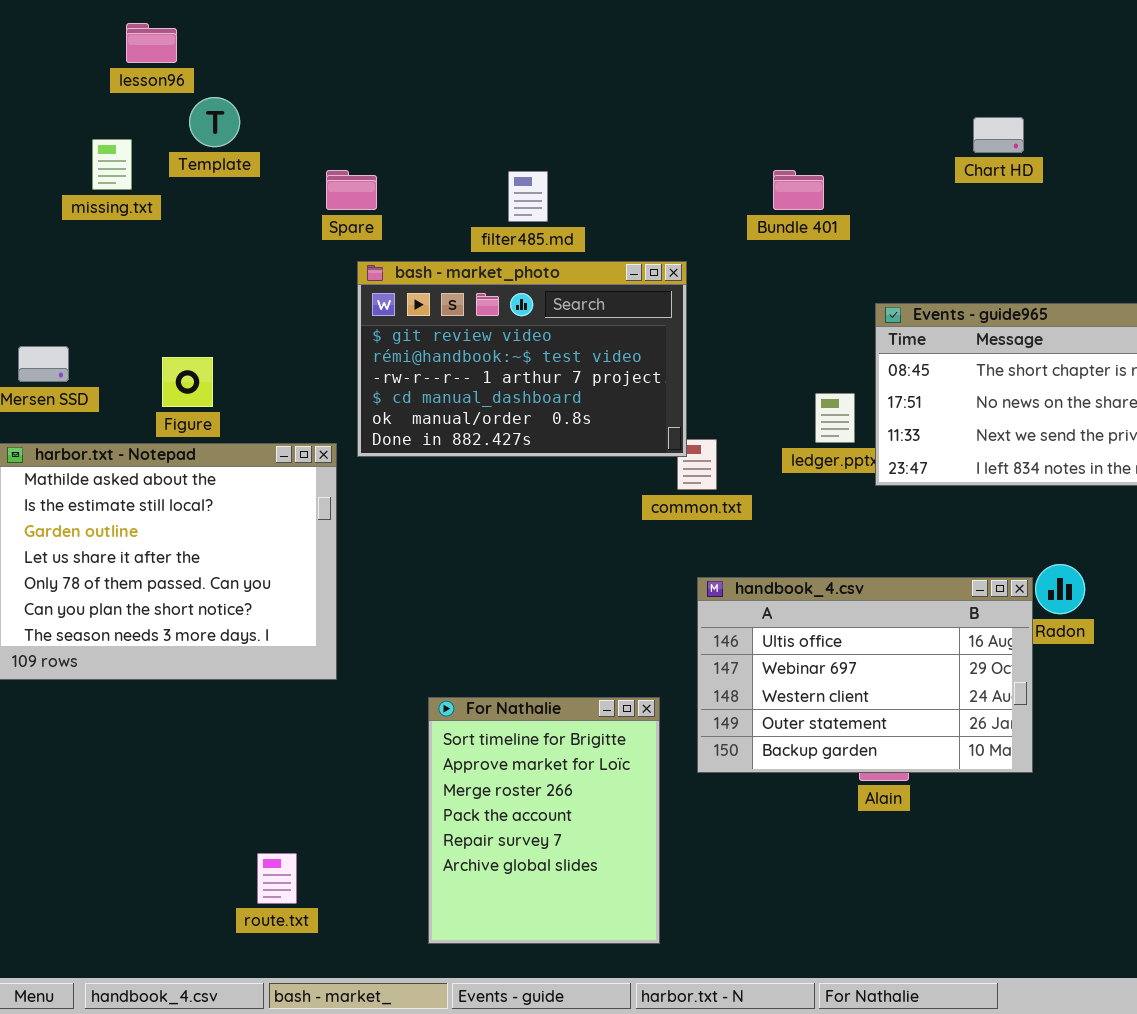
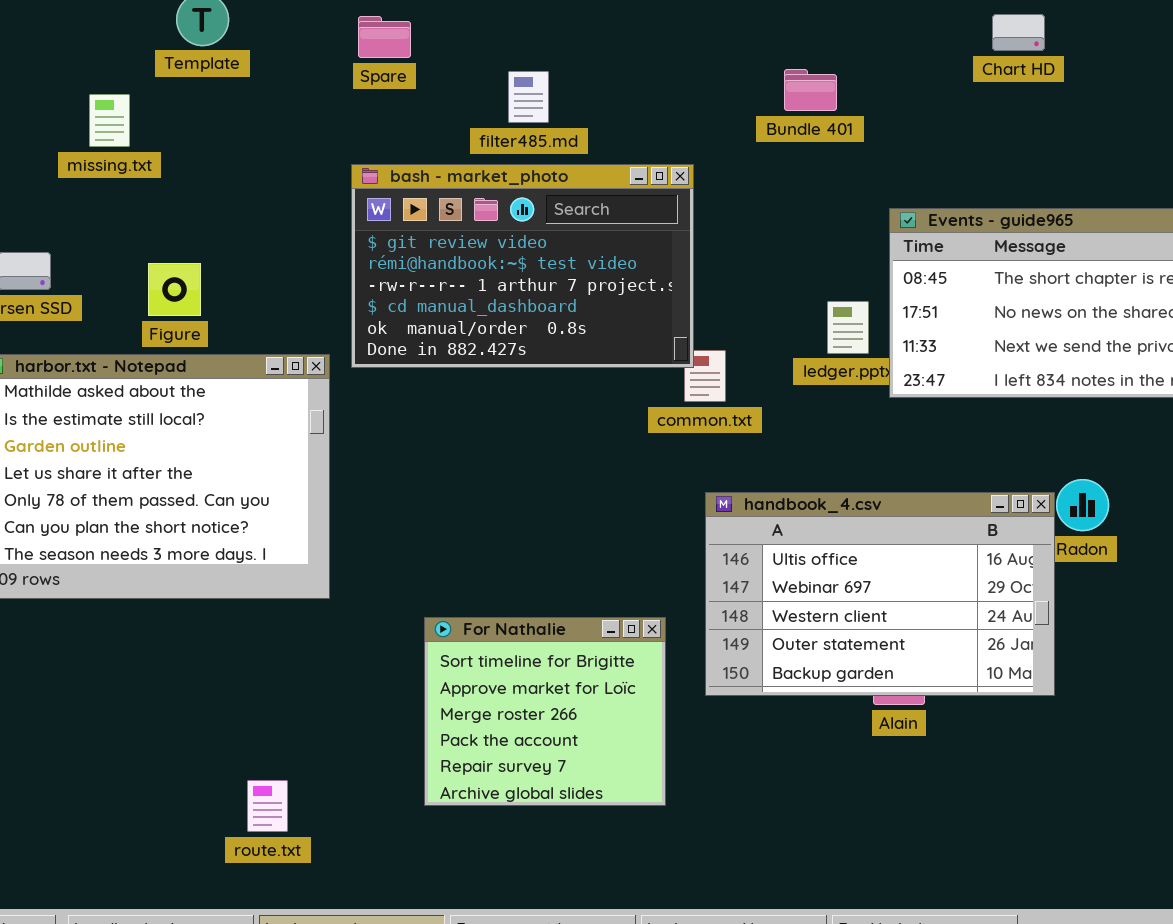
missing.txt: [92,139,132,190] -> [89,94,130,147], moved
Spare: [326,170,377,210] -> [358,16,411,58], moved
For Nathalie: [428,697,660,944] -> [424,617,666,806], resized

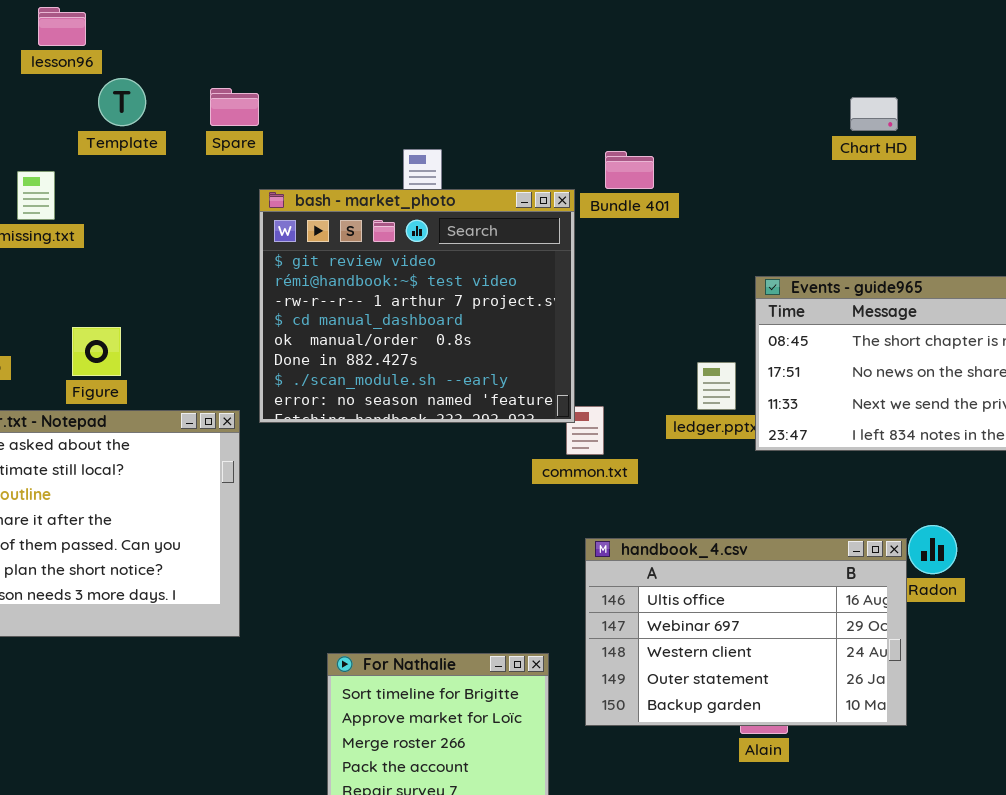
Spare: [358,16,411,58] -> [210,88,259,126], moved
Bundle 401: [784,69,837,111] -> [605,151,654,189], moved
bash - market_photo: [351,164,694,368] -> [259,189,575,423], resized

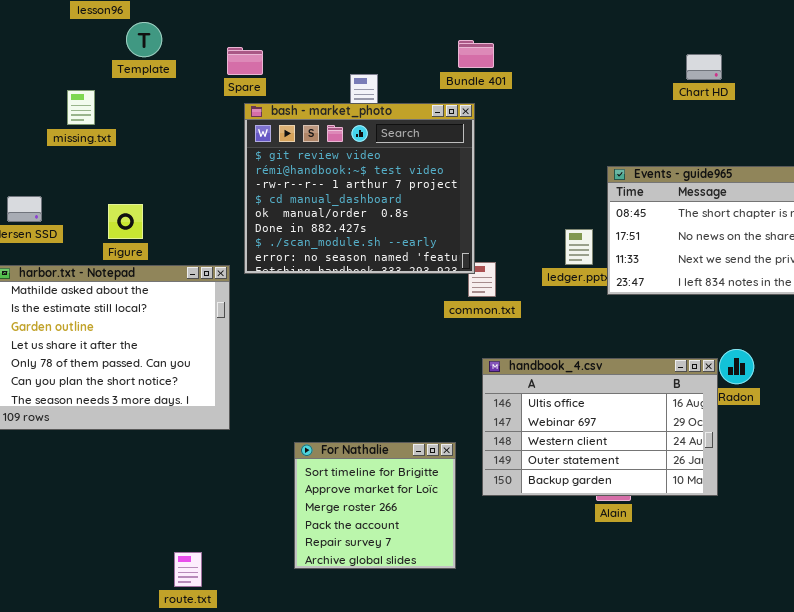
Spare: [210,88,259,126] -> [227,47,263,75], moved
Chart HD: [850,97,898,131] -> [686,54,722,80], moved
Bundle 401: [605,151,654,189] -> [458,40,494,68], moved

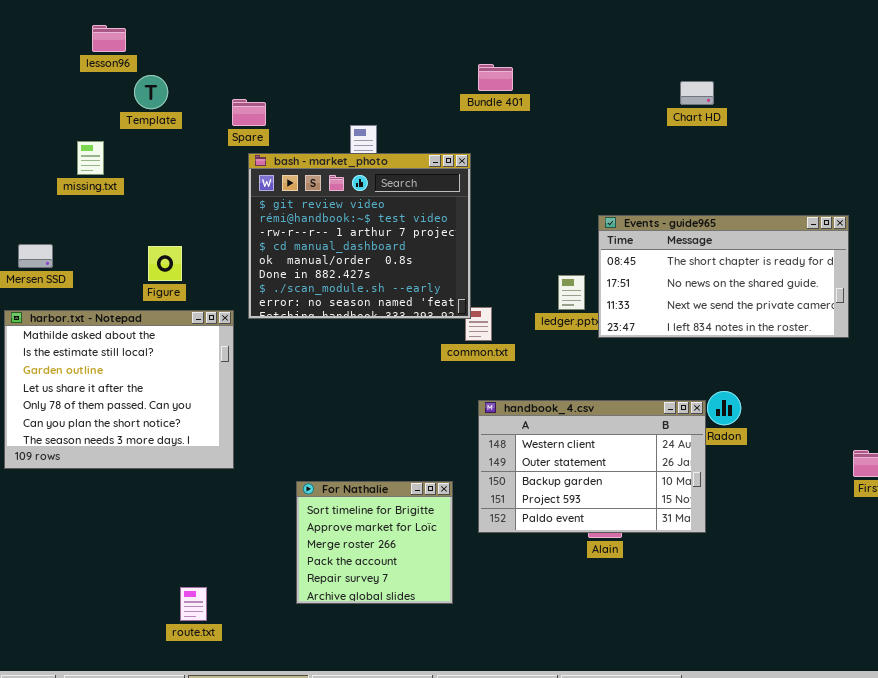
Bundle 401: [458,40,494,68] -> [478,64,513,91], moved
Chart HD: [686,54,722,80] -> [680,81,714,105], moved
Figure: [108,204,143,239] -> [148,246,182,281], moved
handbook_4.csv: [482,358,718,496] -> [478,400,706,533], scrolled down 2 rows

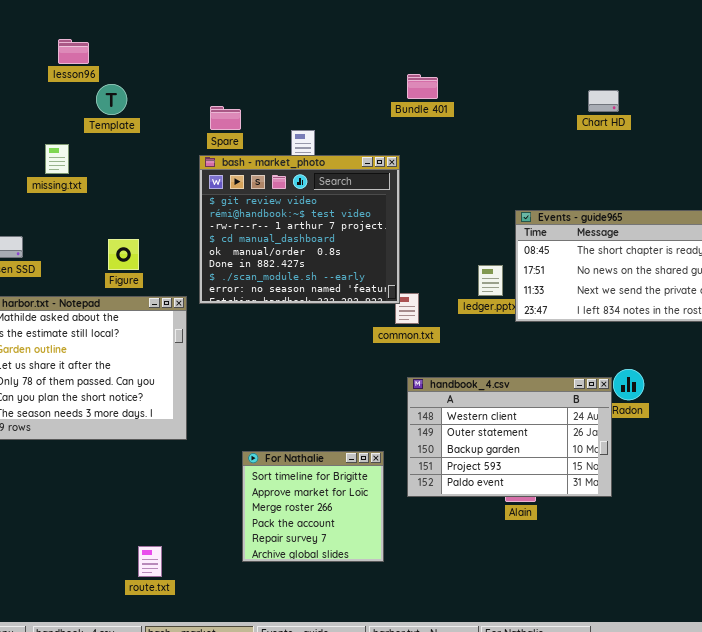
Spare: [232,99,266,126] -> [210,106,241,130], moved

